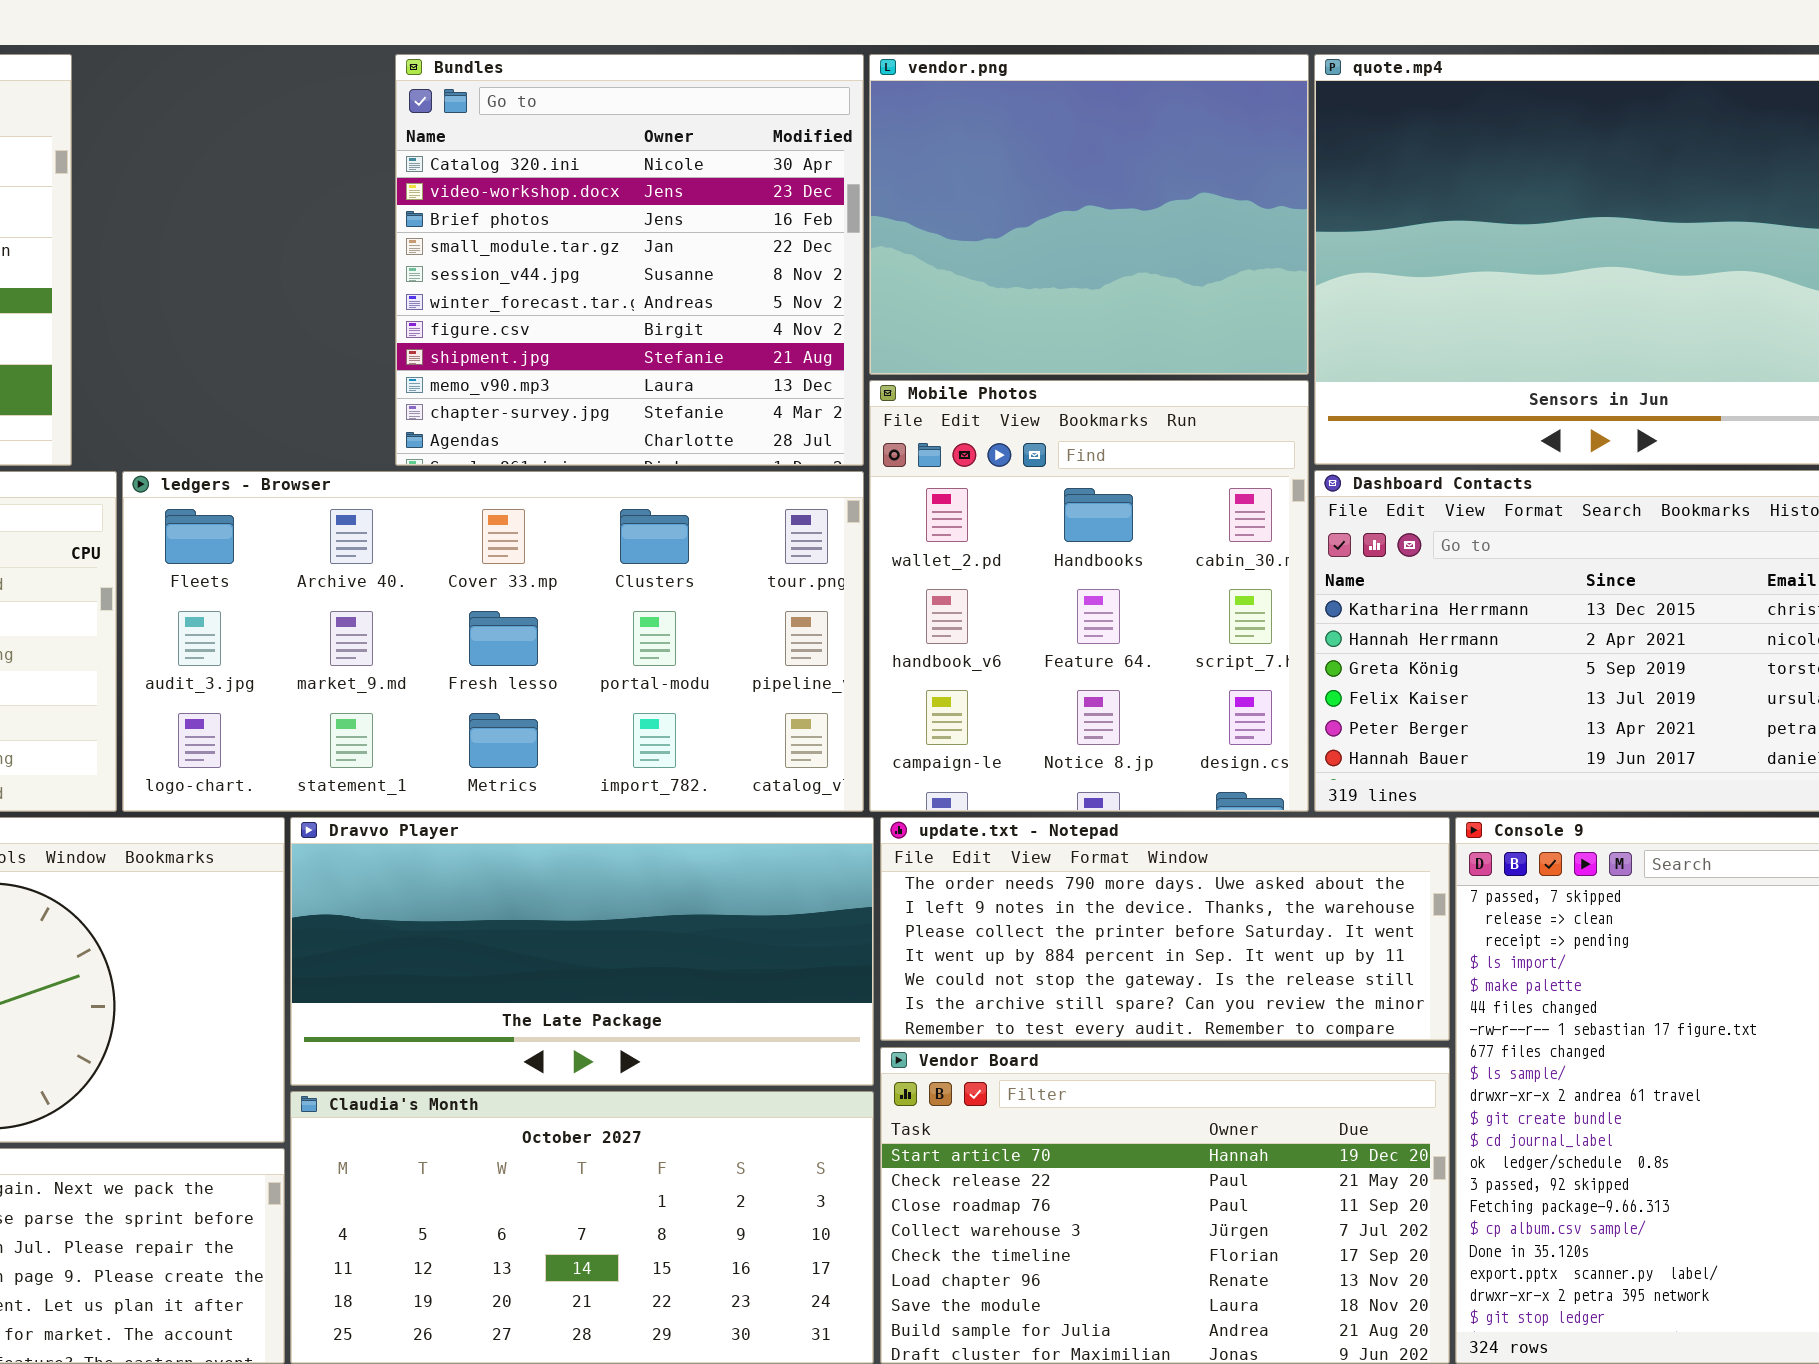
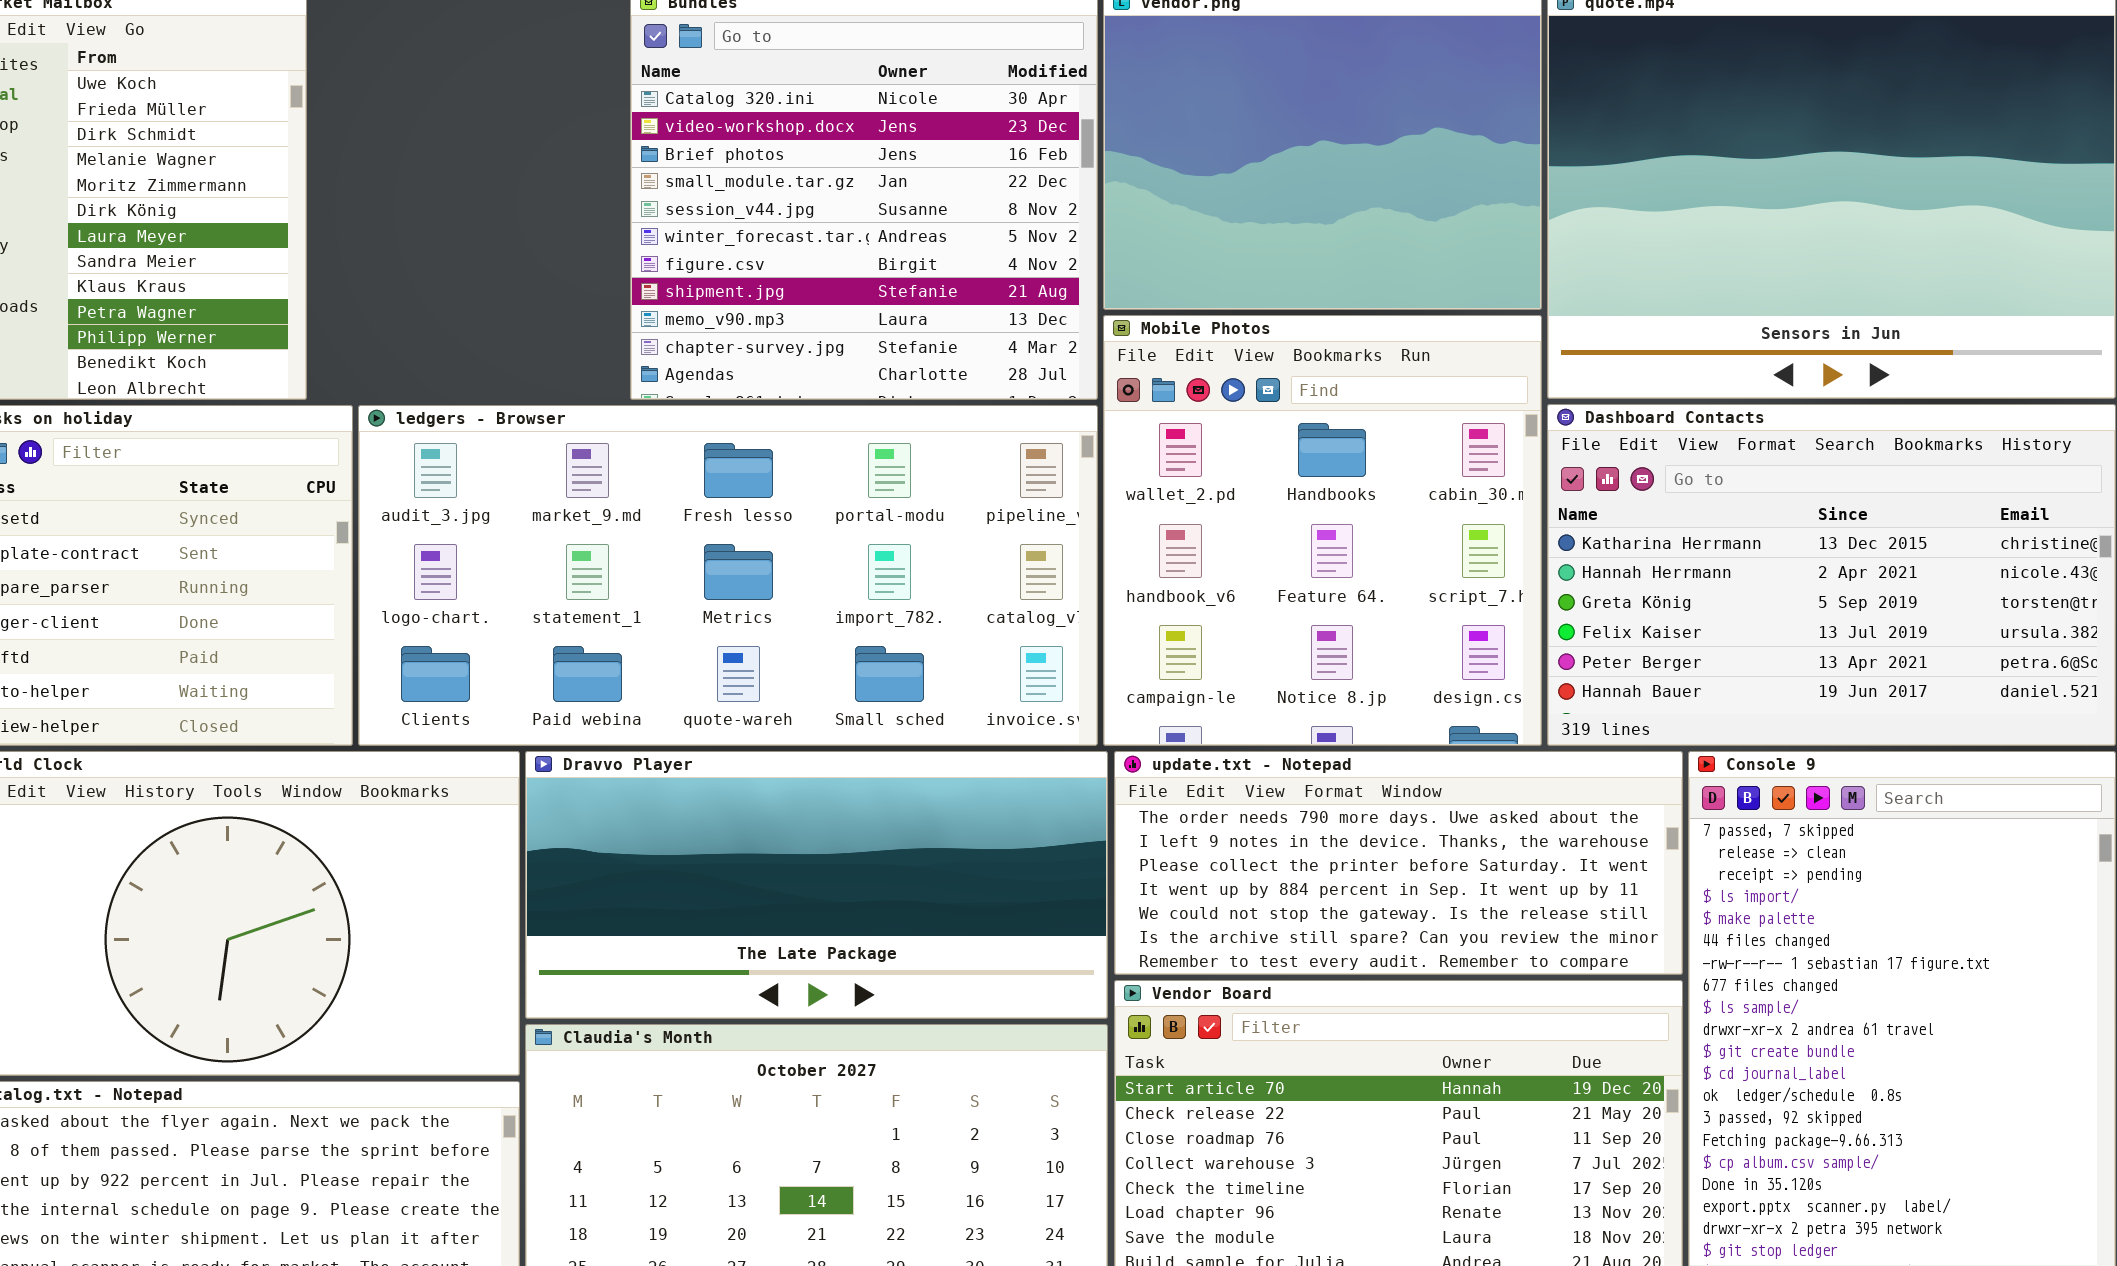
ledgers - Browser: [122,471,864,812] -> [358,405,1098,746], scrolled down 1 row

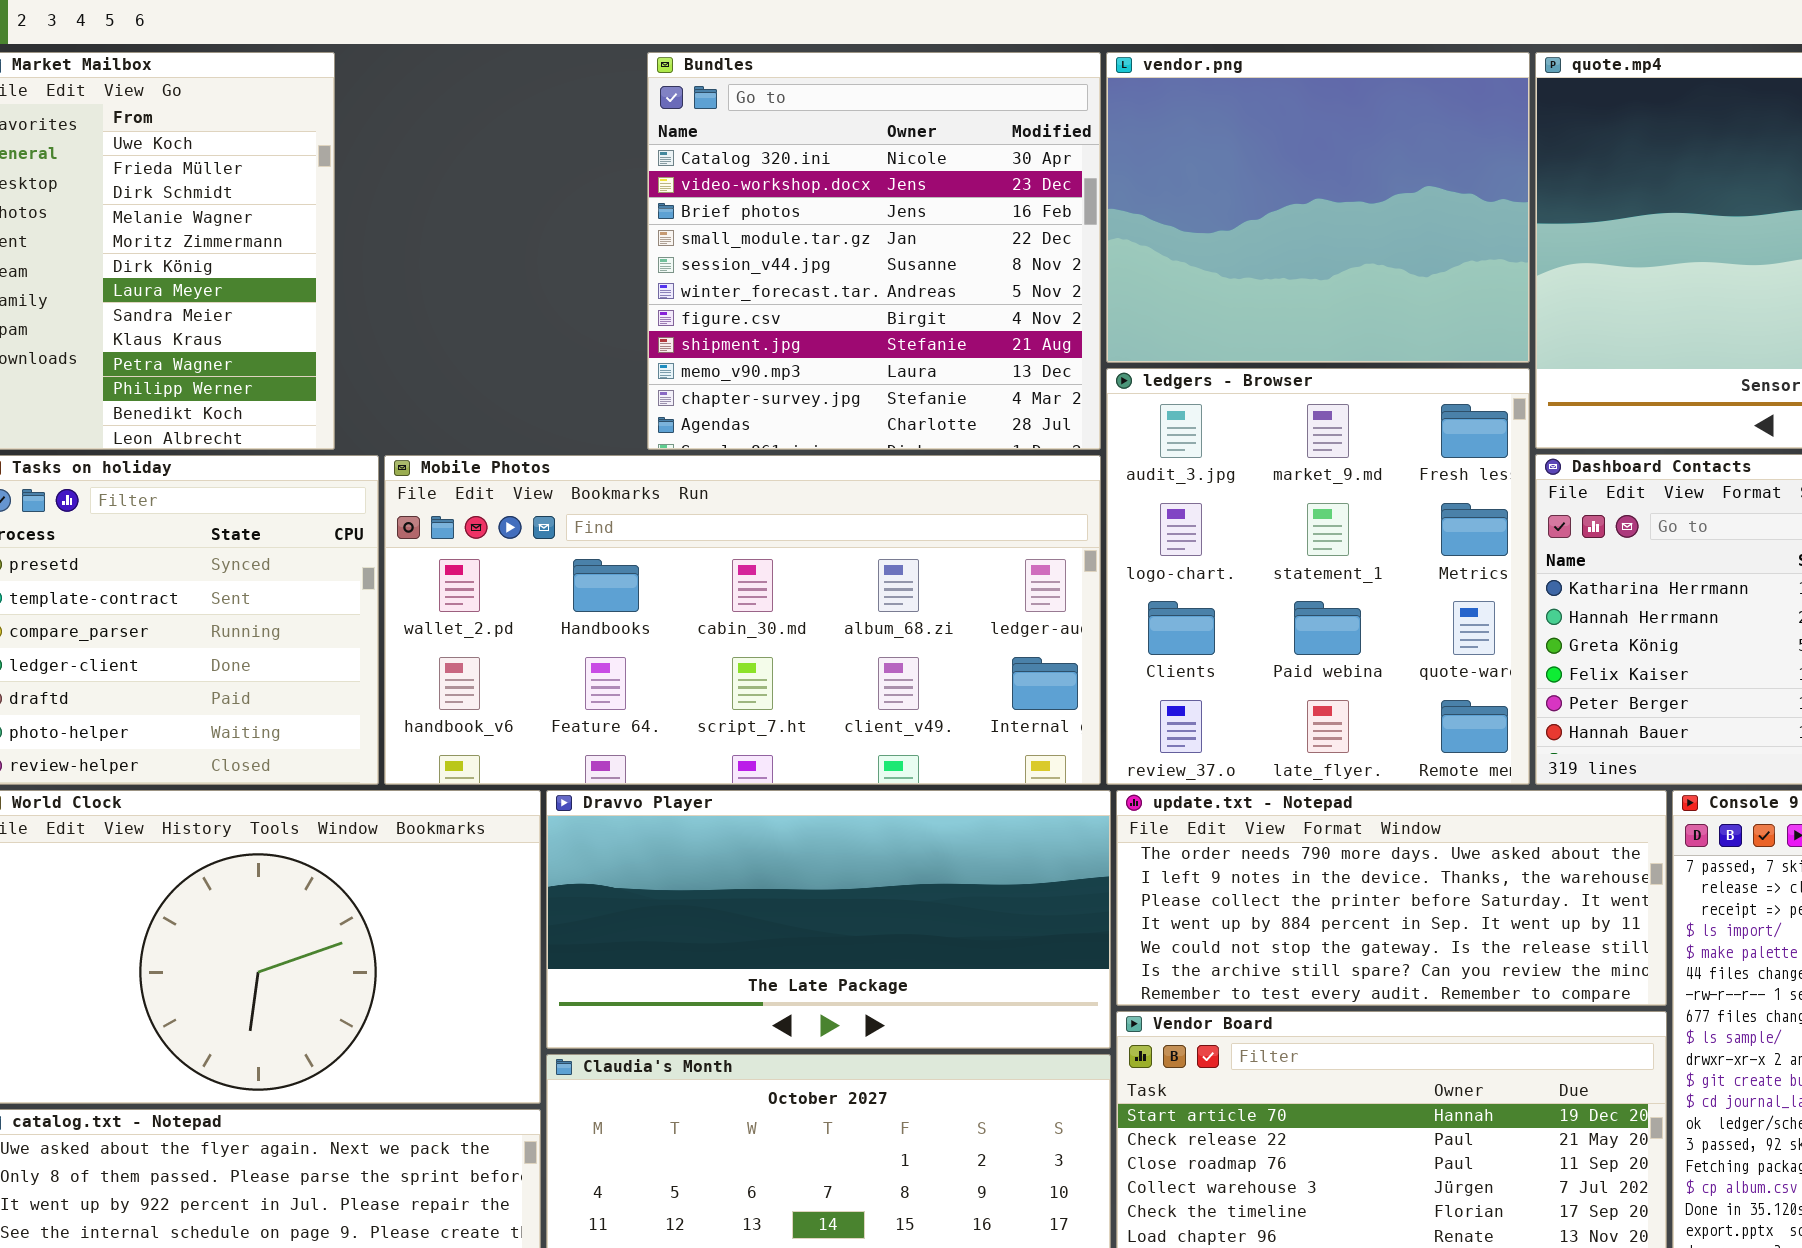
Mobile Photos: [1103,315,1542,746] -> [384,455,1101,785], moved, resized
ledgers - Browser: [358,405,1098,746] -> [1106,368,1530,785], moved, resized

